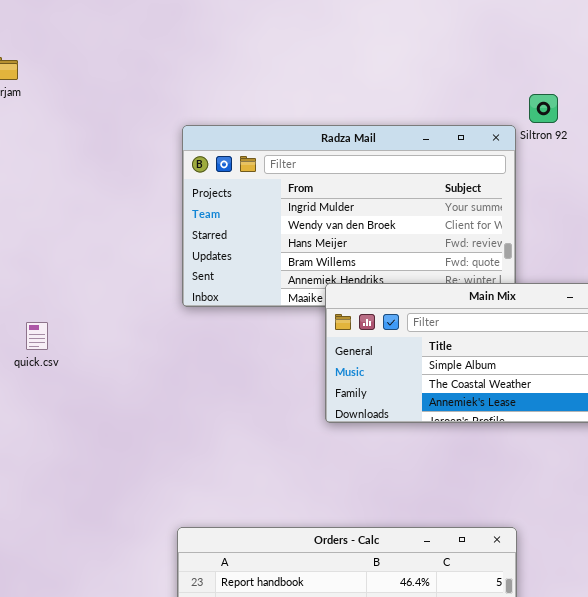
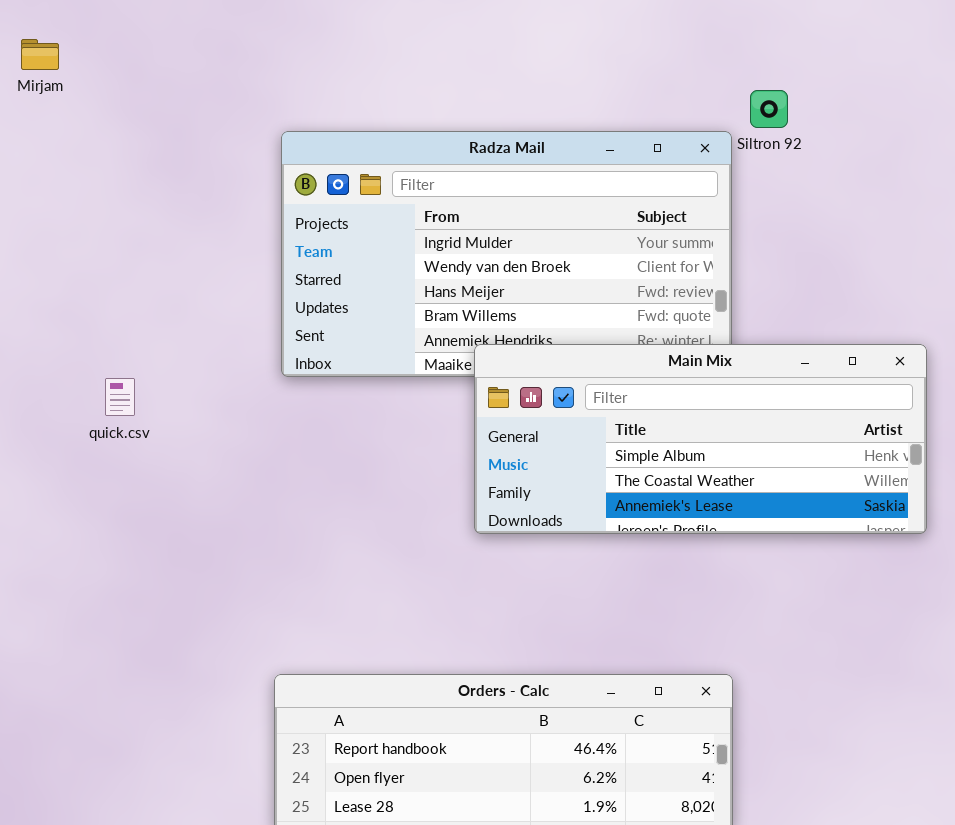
quick.csv: [26,322,48,350] -> [105,378,135,416], moved

